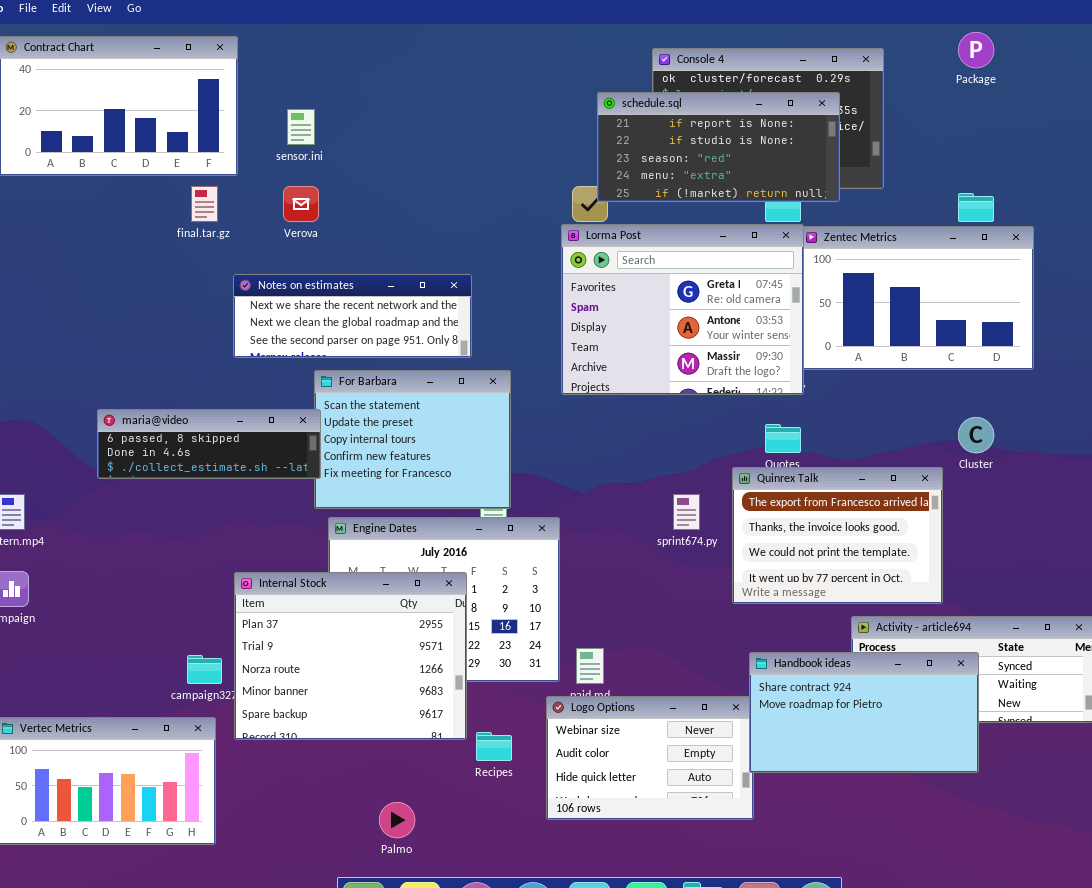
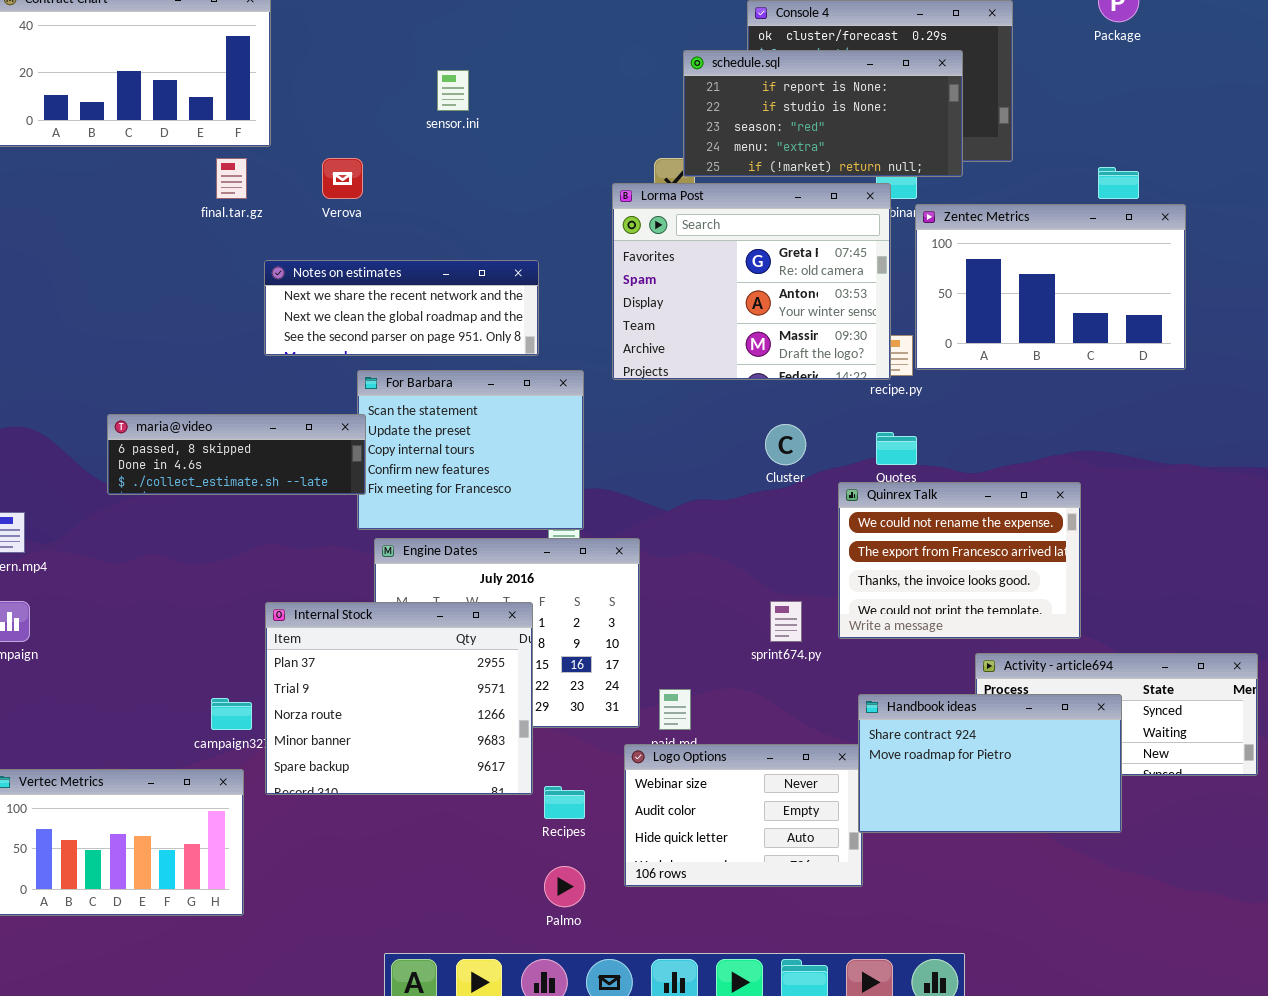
sensor.ini: [287,109,315,145] -> [437,70,469,111], moved
Lorma Post: [561,224,804,395] -> [612,183,891,380], moved
Cluster: [958,417,994,453] -> [765,424,806,465], moved
Quinrex Talk: [732,467,943,604] -> [838,482,1081,639], scrolled up 1 row
sprint674.py: [673,494,700,530] -> [770,601,802,642], moved
Palmo: [379,802,415,838] -> [544,866,585,907], moved

